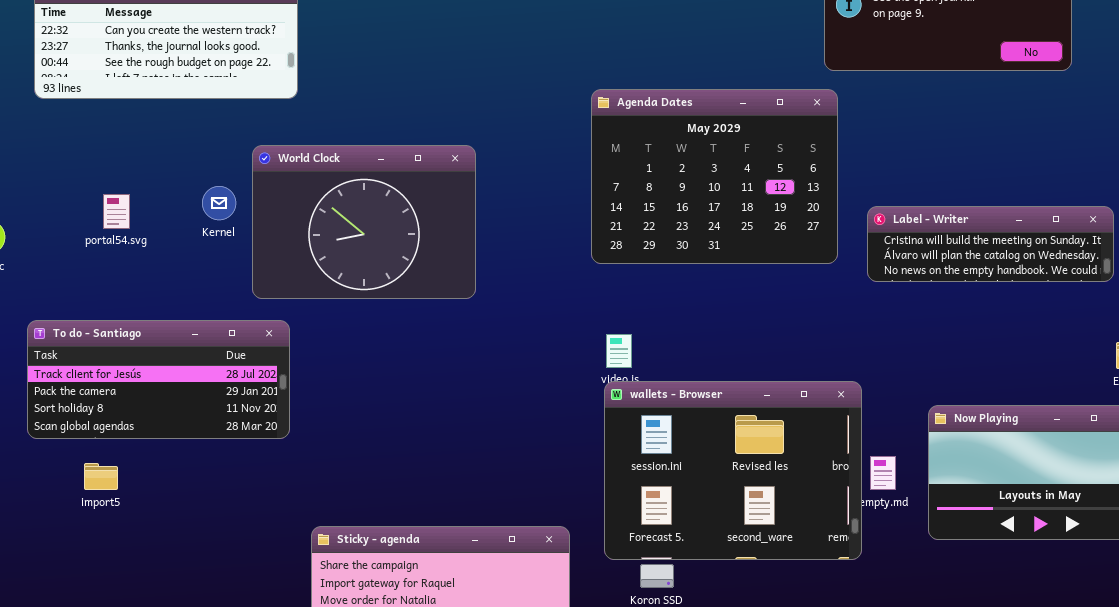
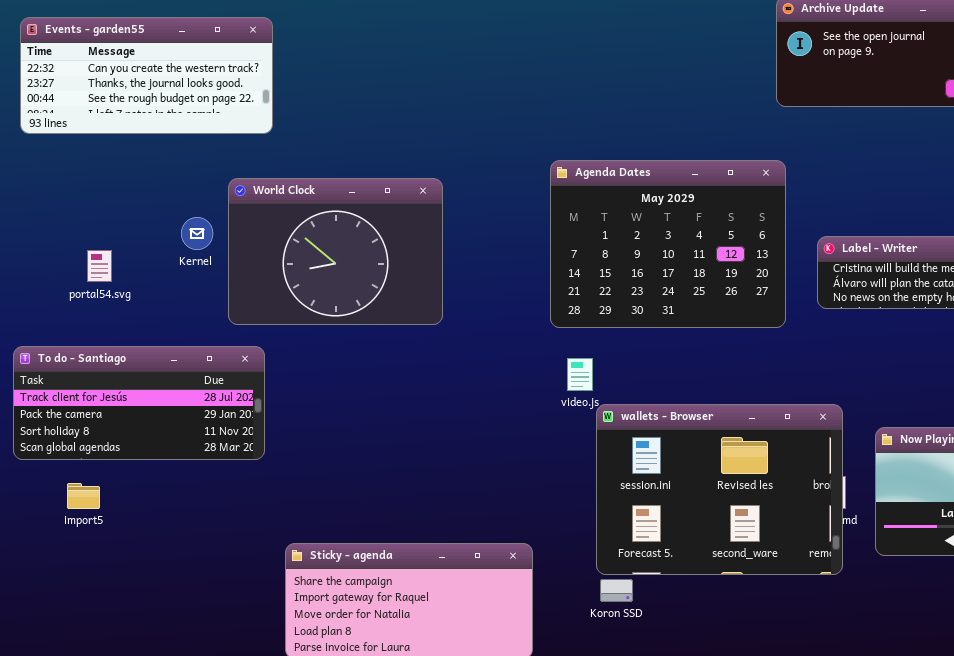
Agenda Dates: [591,89,838,264] -> [550,160,786,328], moved
portal54.svg: [103,194,130,229] -> [87,250,112,282], moved
wallets - Browser: [604,381,862,560] -> [596,404,843,575], moved

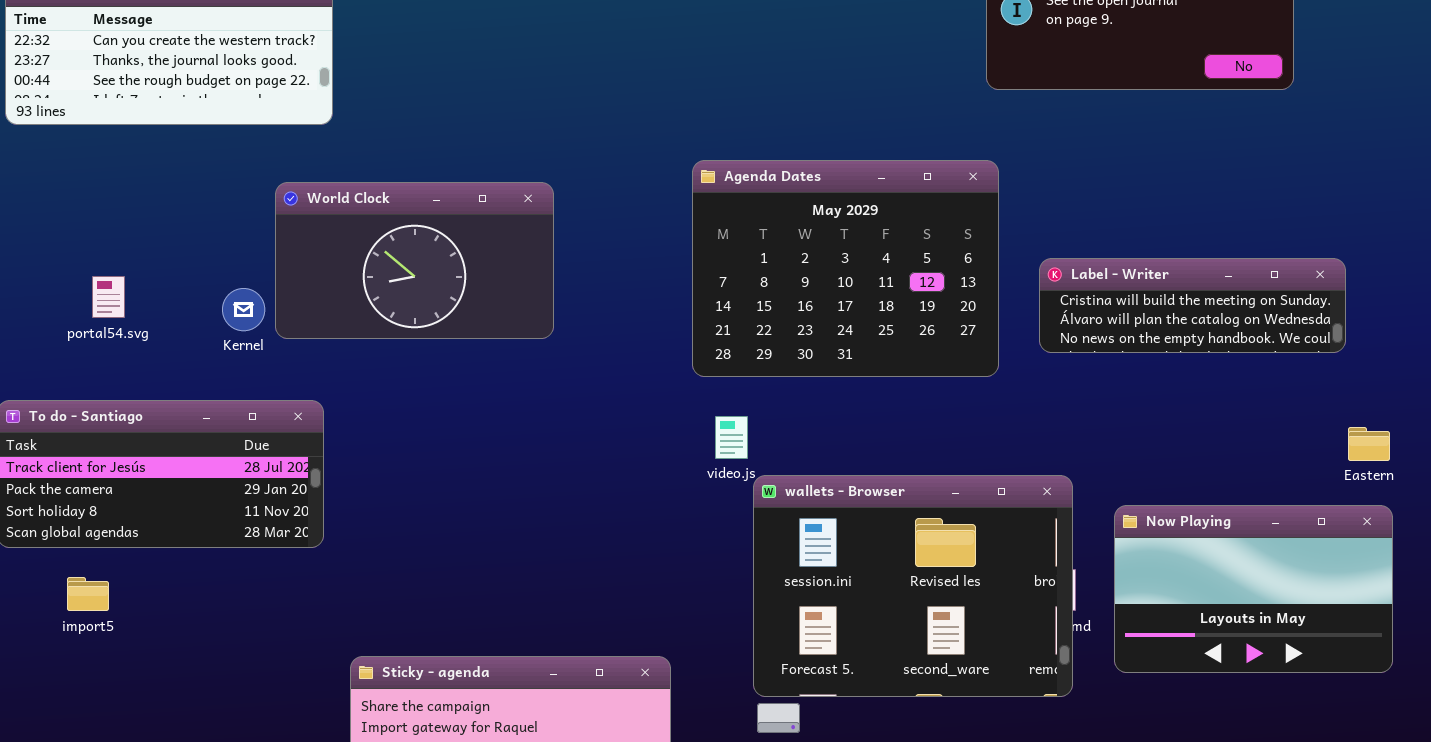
World Clock: [228,178,443,325] -> [275,182,554,339], resized
Kernel: [181,217,213,250] -> [222,288,265,331], moved

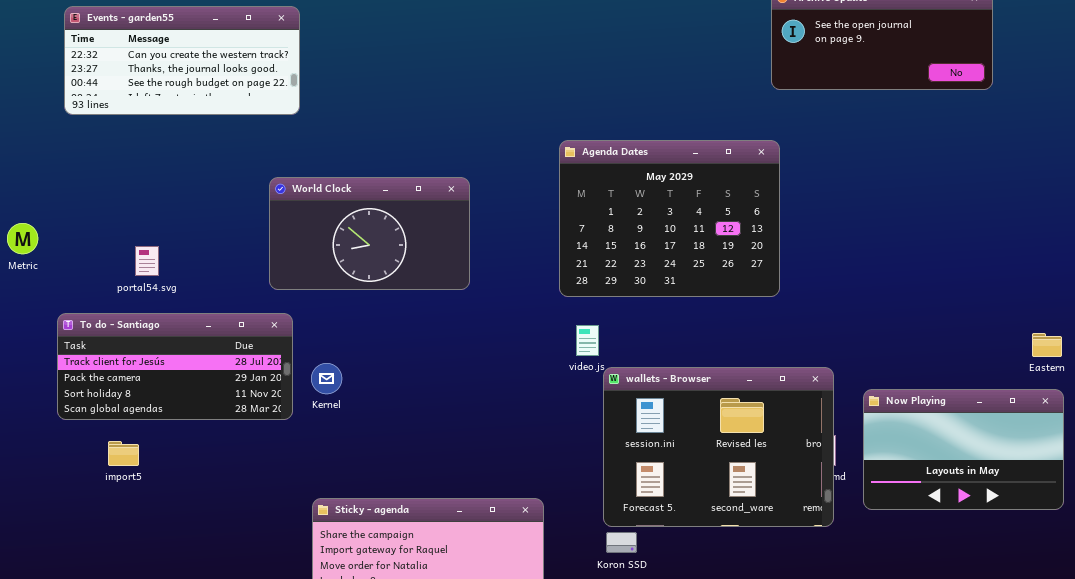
World Clock: [275,182,554,339] -> [269,177,470,290], moved
Label - Writer: [1039,258,1346,353] -> none, closed
portal54.svg: [92,276,125,318] -> [135,246,159,276], moved
Kernel: [222,288,265,331] -> [311,363,342,394], moved

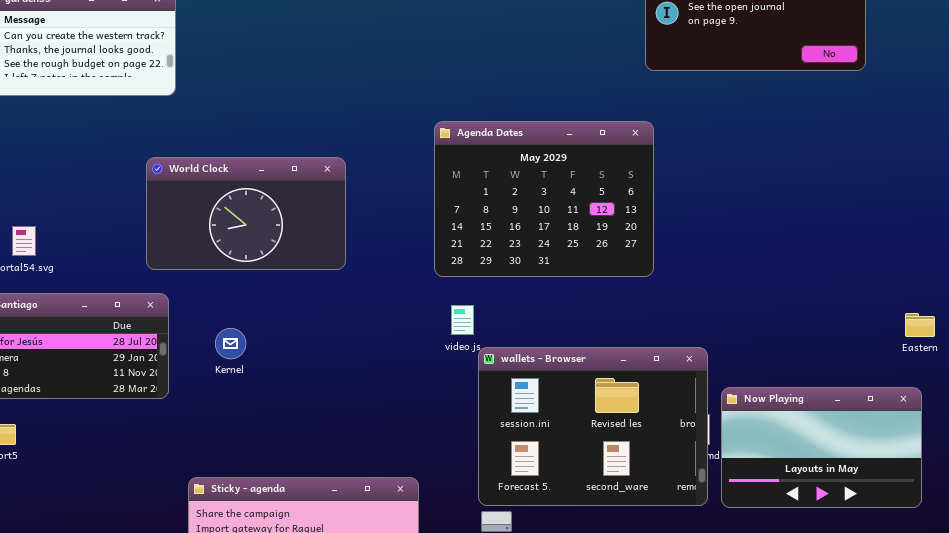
Kernel: [311,363,342,394] -> [215,328,246,359], moved
Now Playing: [863,389,1064,510] -> [721,387,922,508], moved

